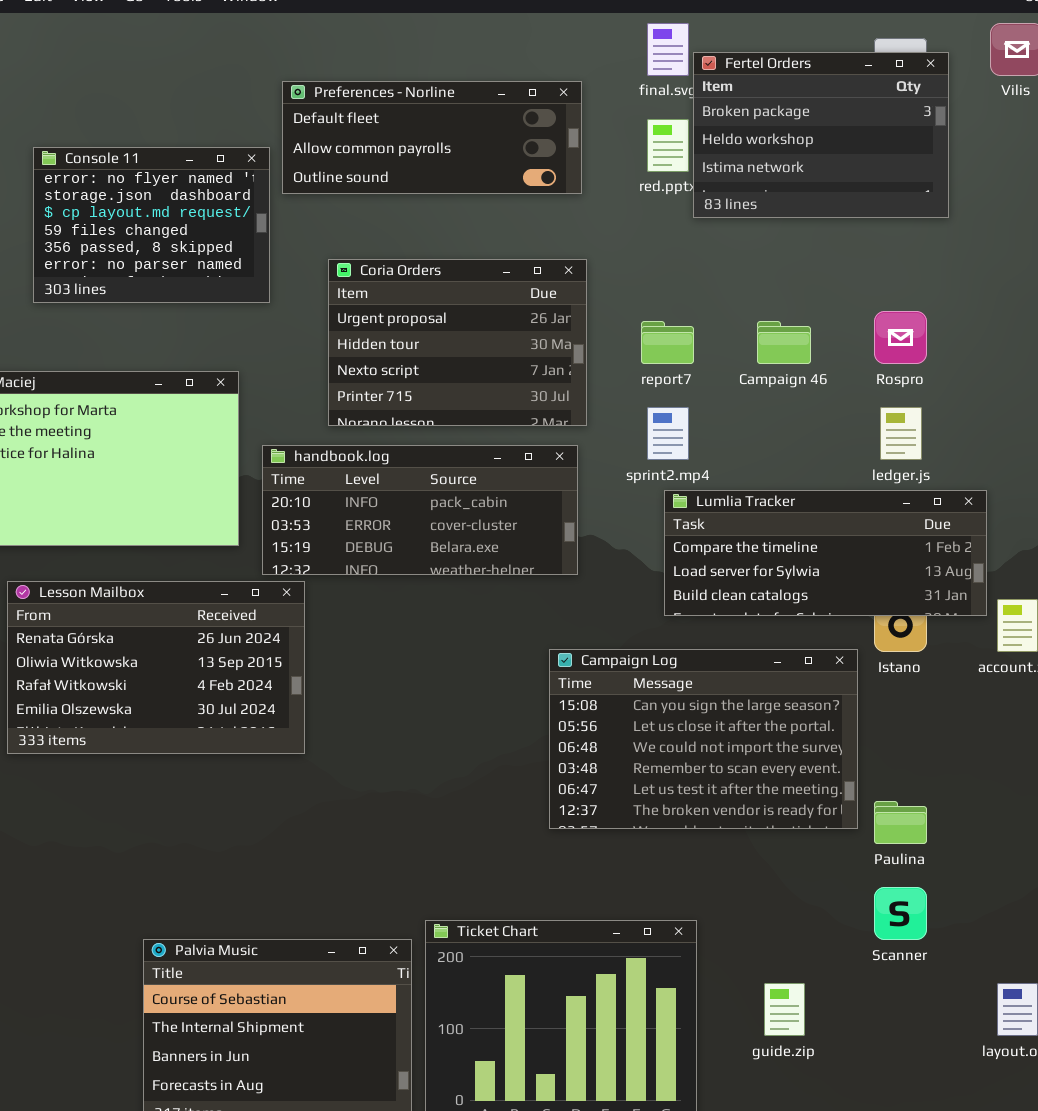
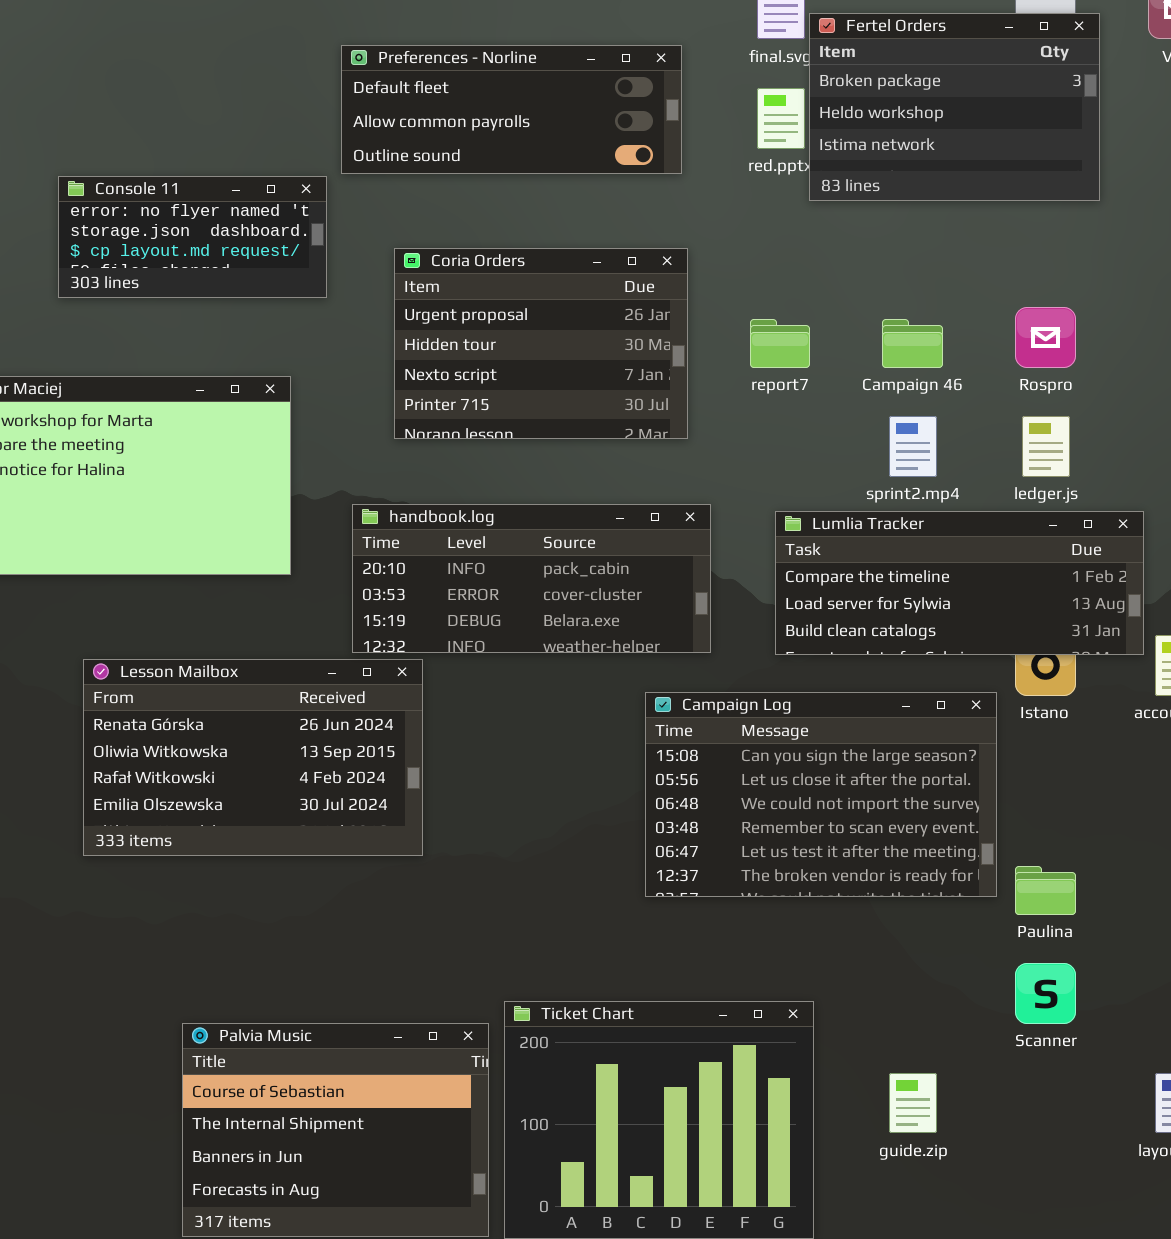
Console 11: [33,147,270,303] -> [58,176,327,298], resized
sprint2.mp4: [647,407,689,460] -> [889,416,937,477], moved
handbook.log: [262,445,578,575] -> [352,504,711,653], moved
Lesson Mailbox: [7,581,305,754] -> [83,659,423,856], moved

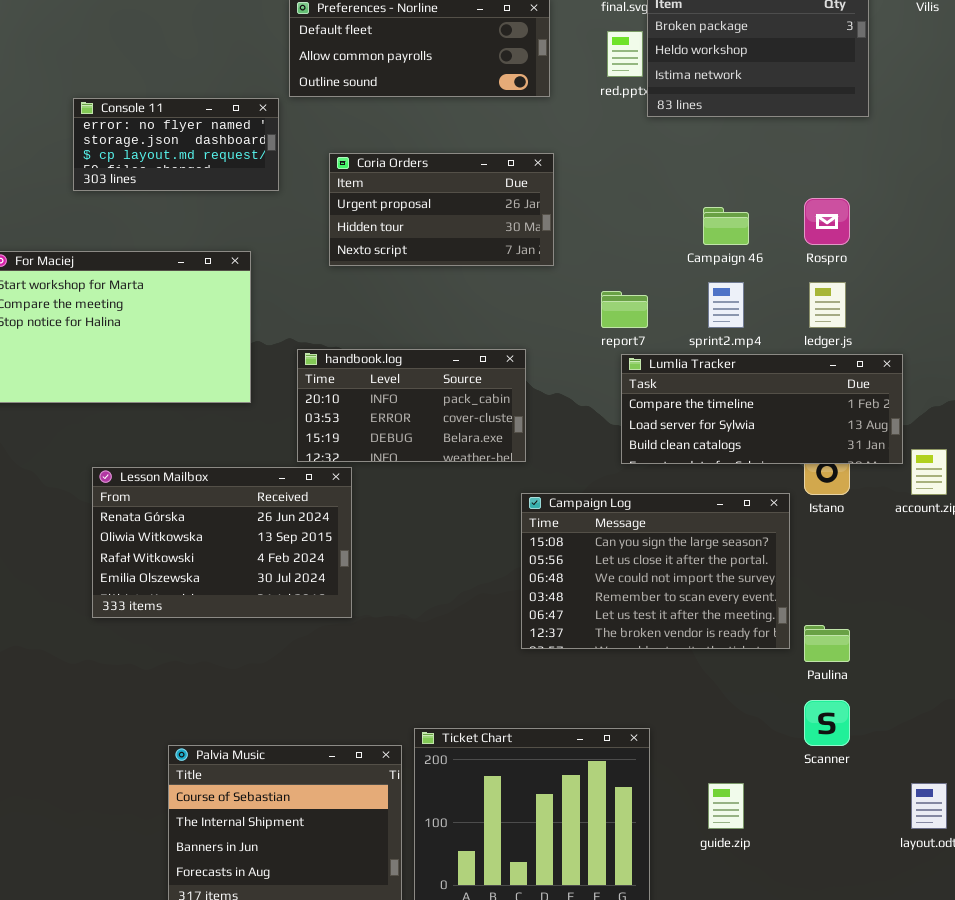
Coria Orders: [394,248,688,439] -> [329,153,554,266], resized
report7: [750,319,810,368] -> [601,291,648,328], moved
handbook.log: [352,504,711,653] -> [297,349,526,462], resized

